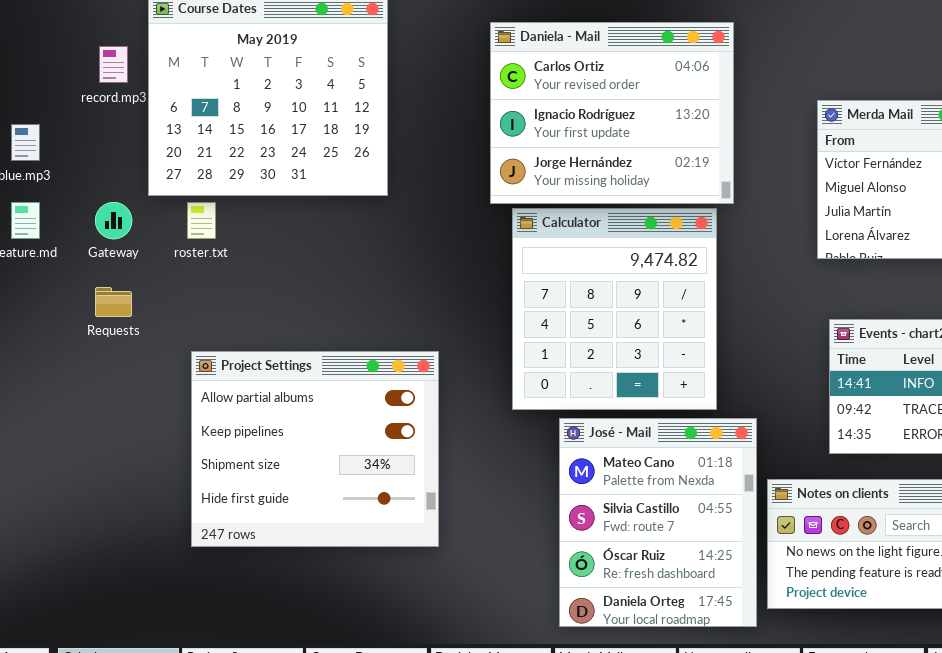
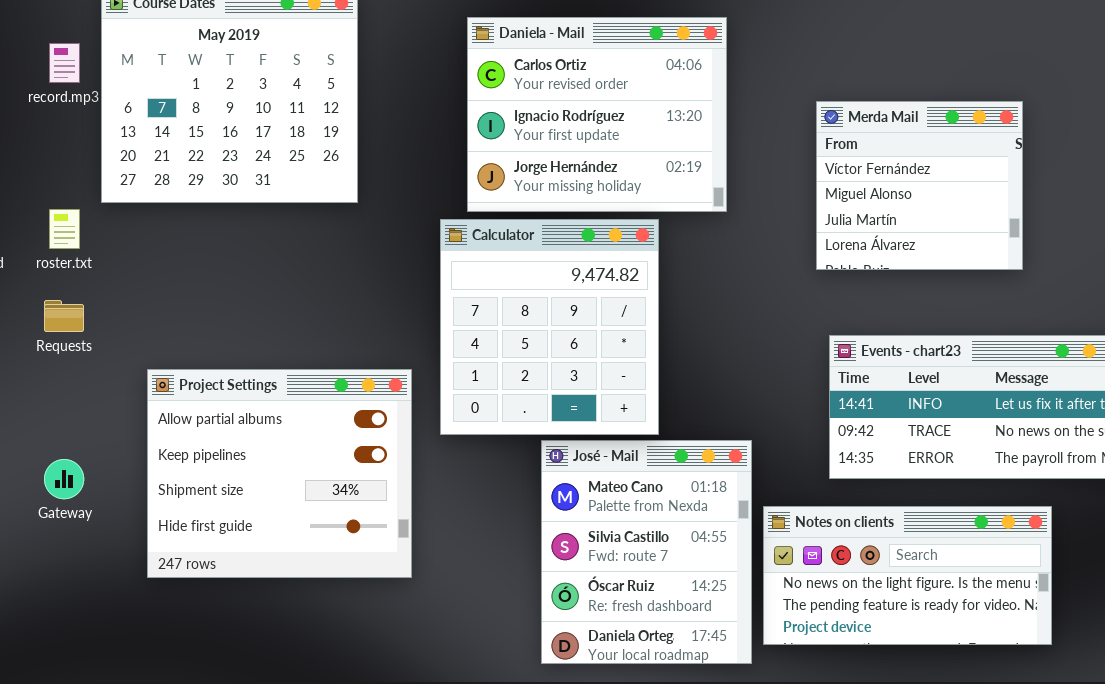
Gateway: [95,202,132,239] -> [44,459,84,499], moved
roster.txt: [187,202,216,239] -> [49,209,80,249], moved
Calculator: [512,208,717,410] -> [440,219,659,435], moved

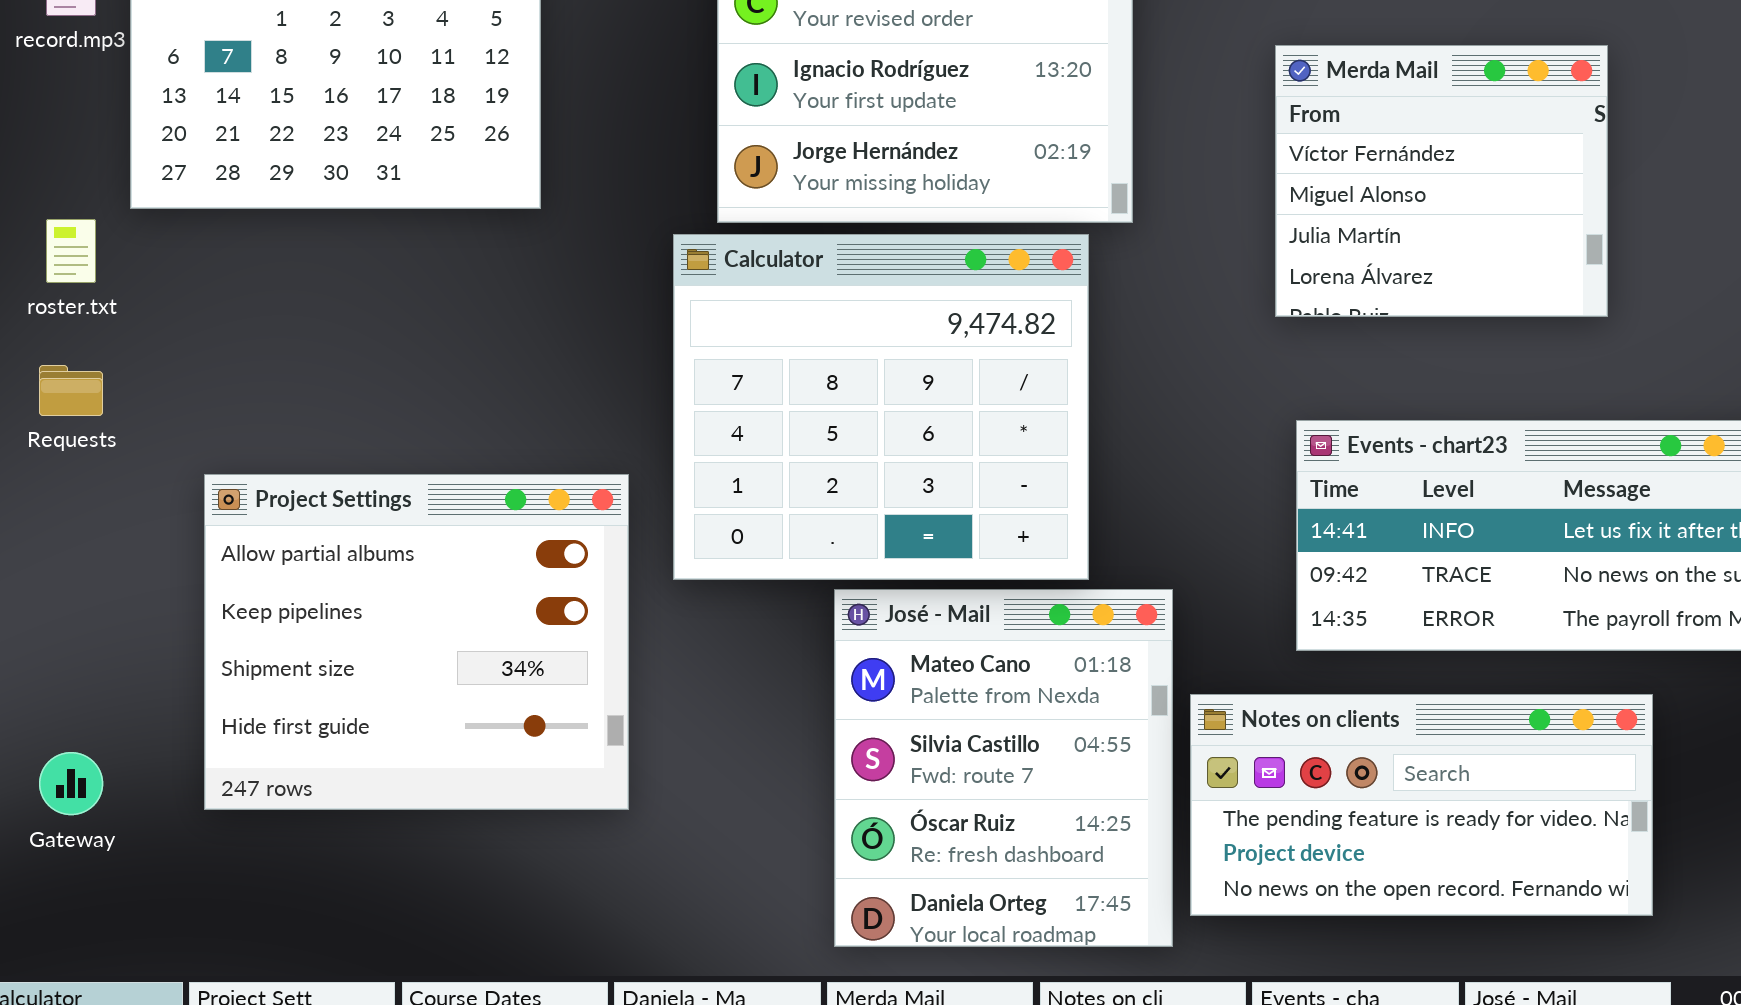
Calculator: [440,219,659,435] -> [673,234,1089,580], resized
Gateway: [44,459,84,499] -> [39,752,103,815], moved
Notes on clients: [763,506,1052,645] -> [1190,694,1653,916], scrolled down 1 row

